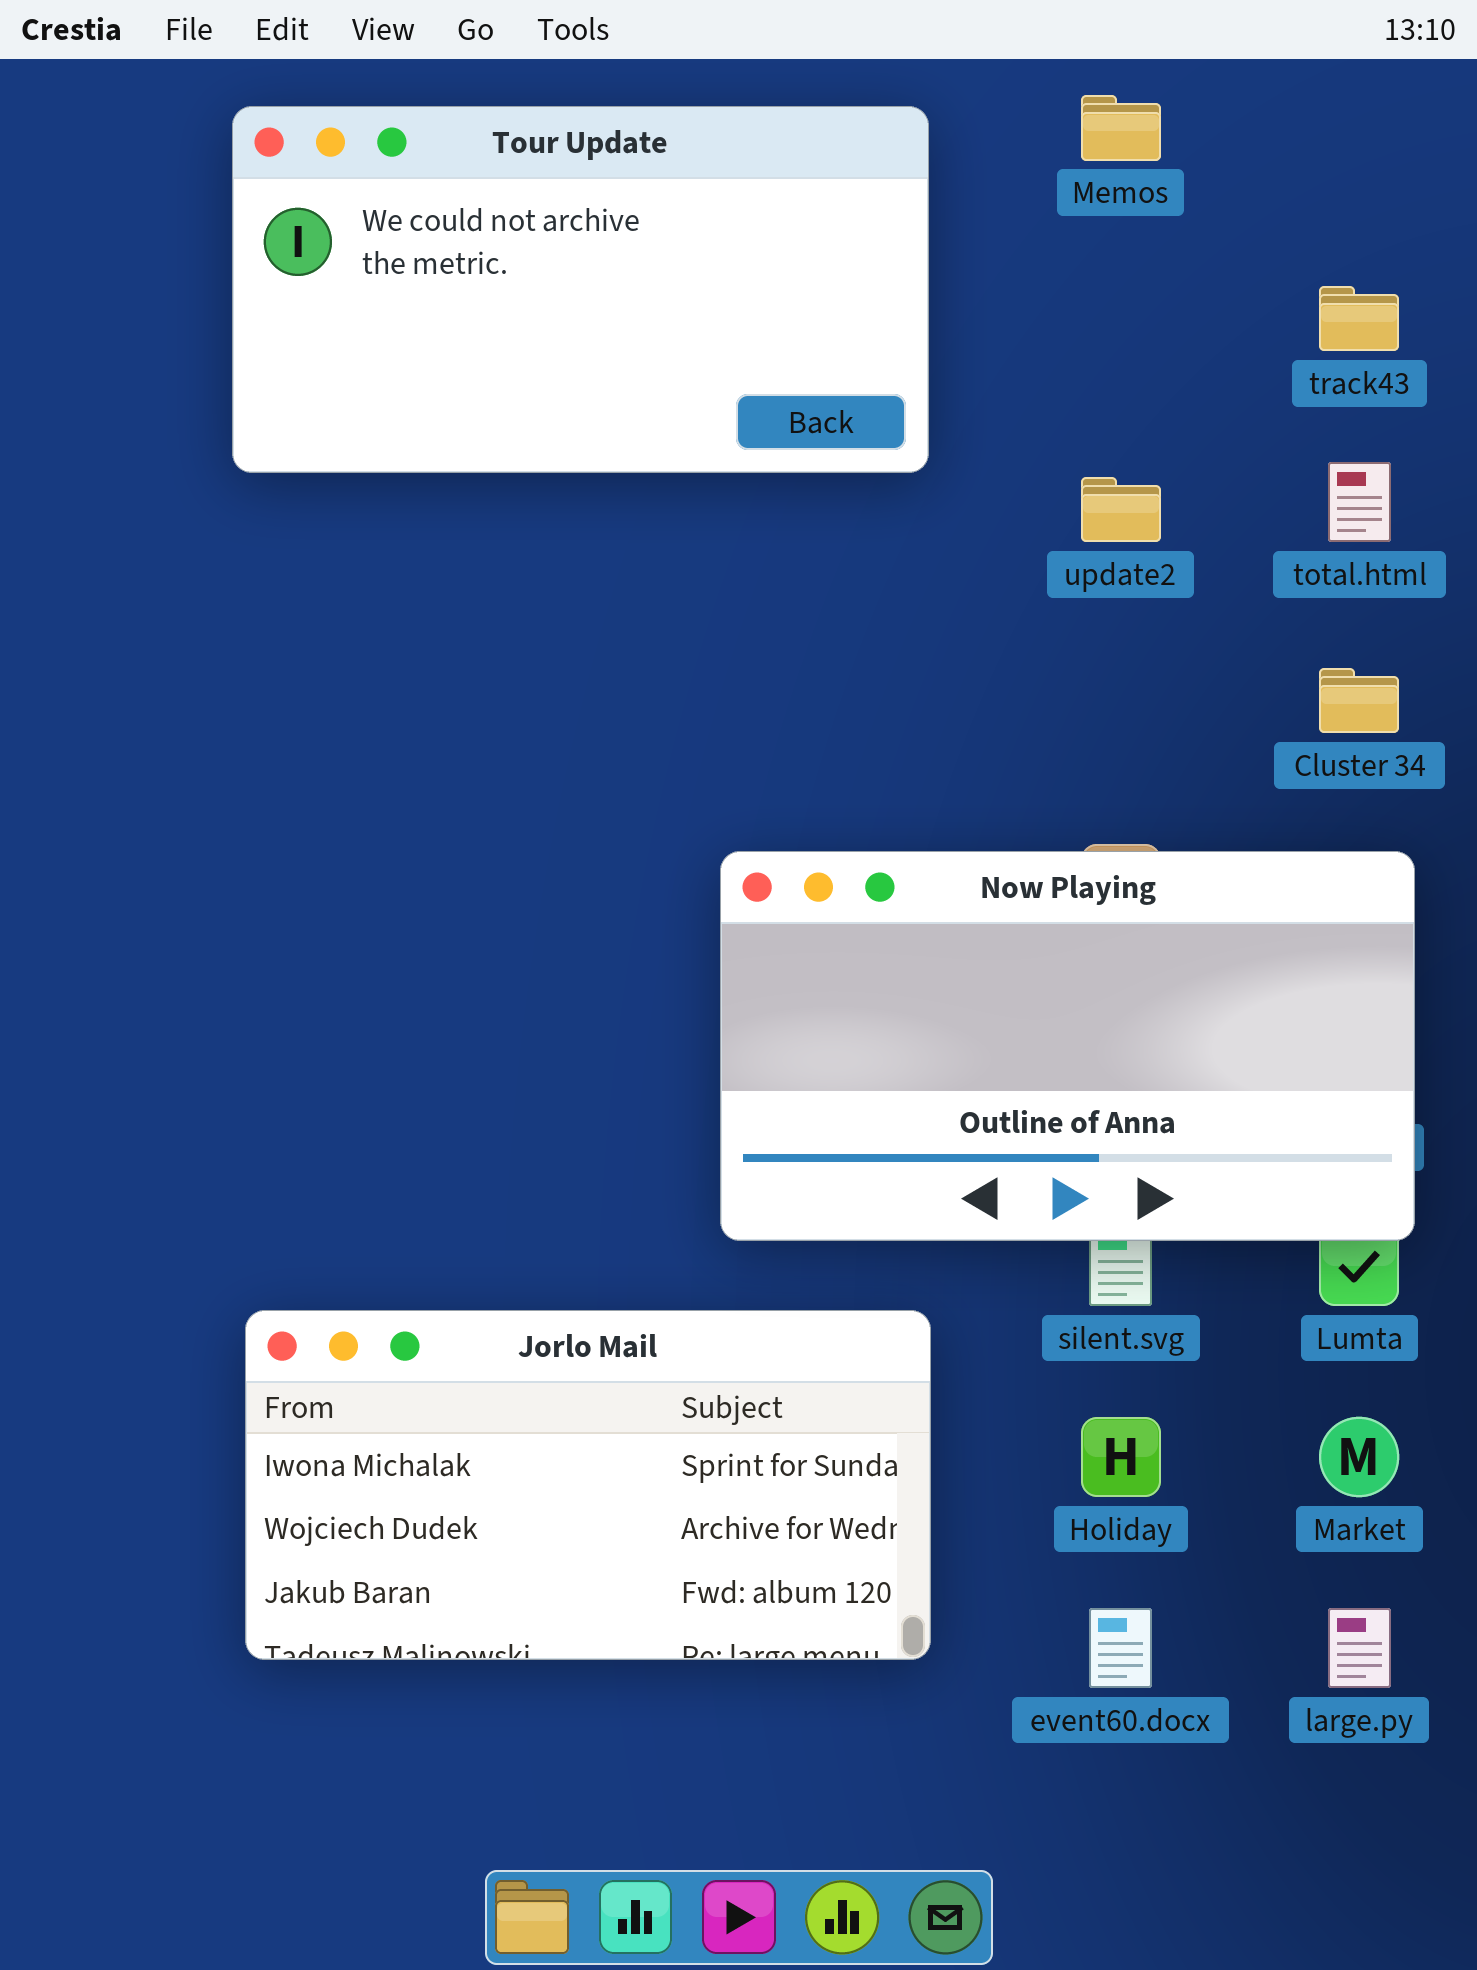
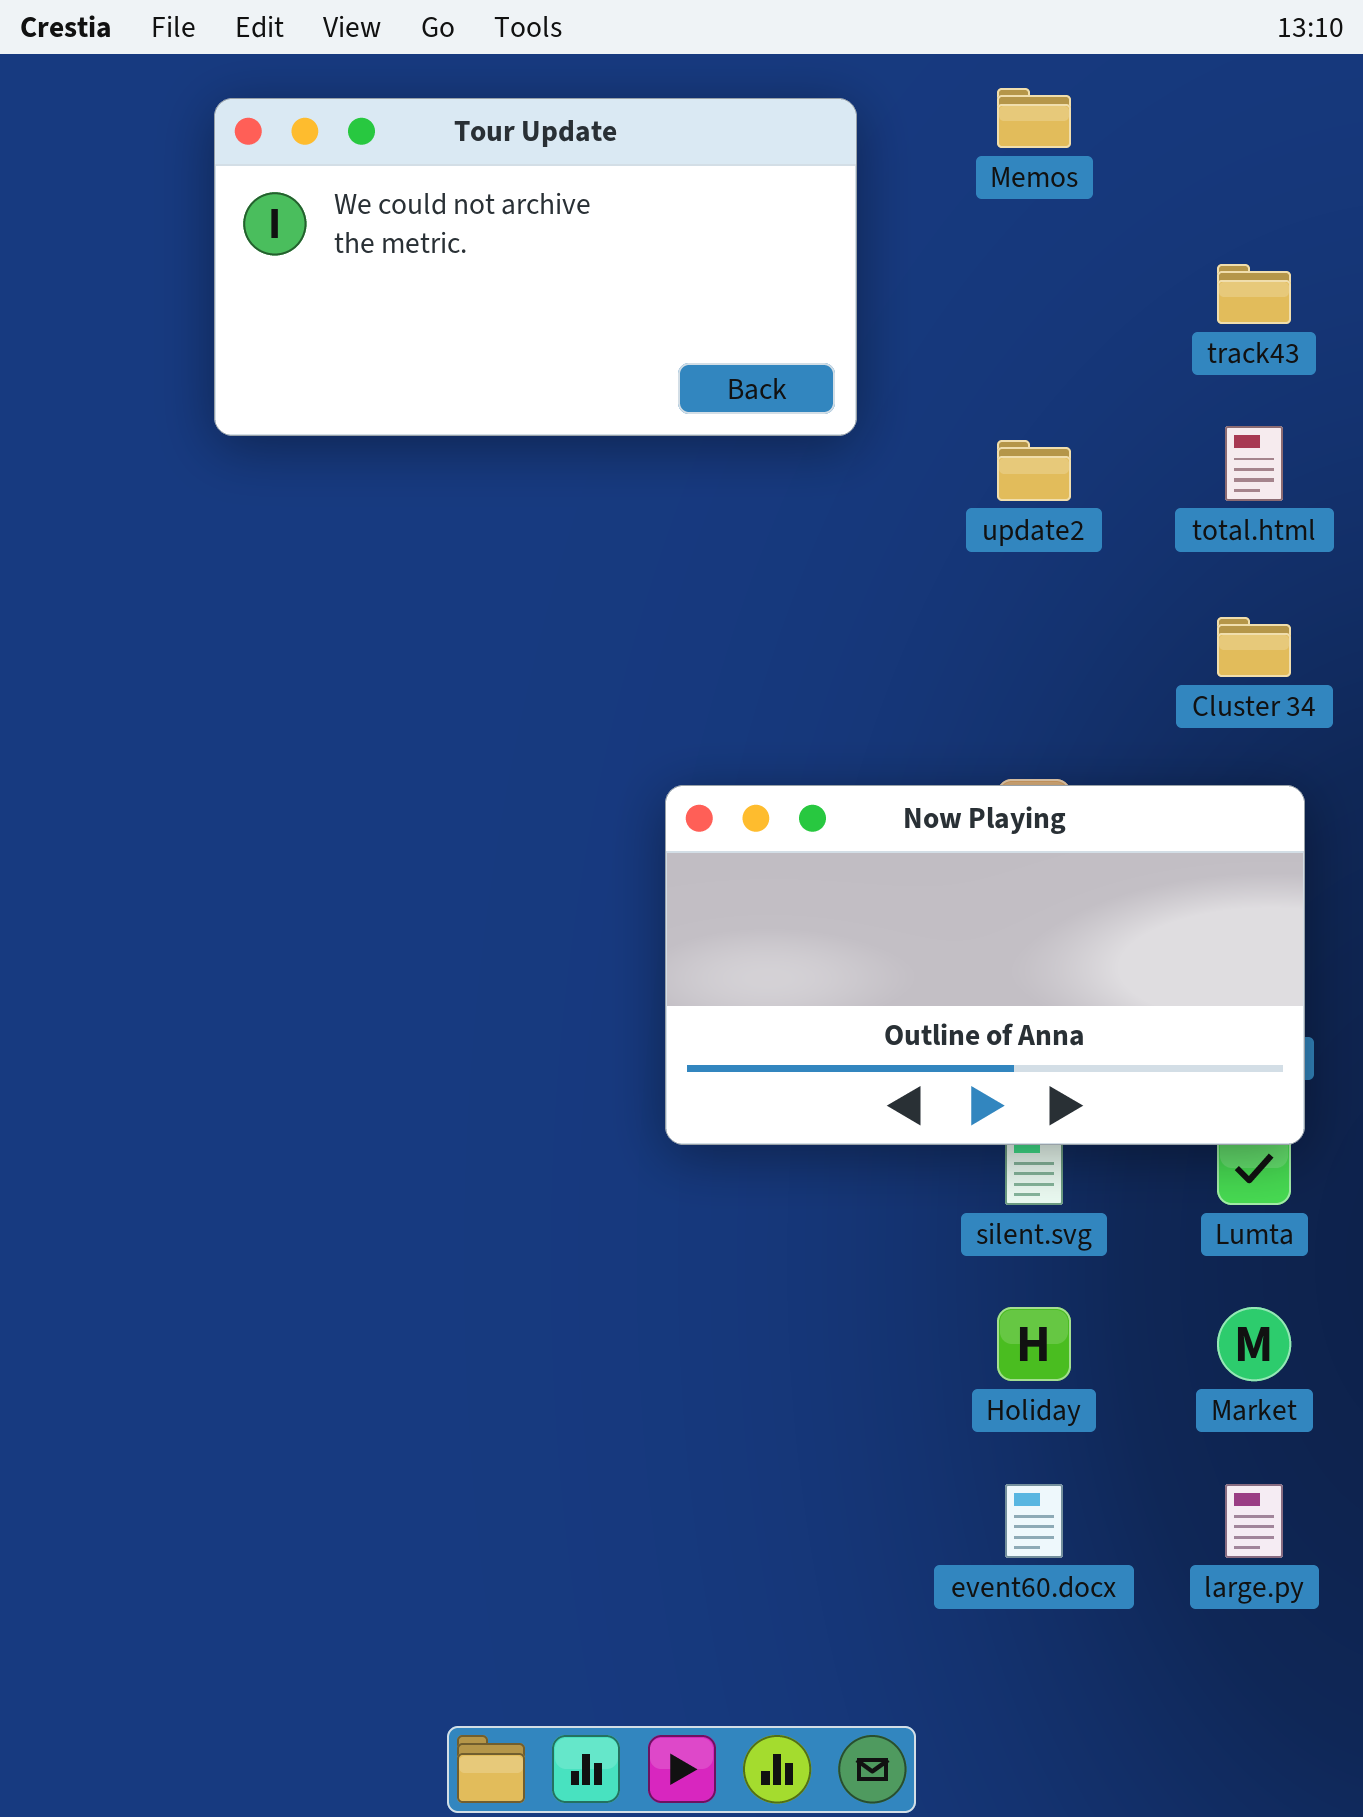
Jorlo Mail: [245,1310,931,1660] -> none, closed

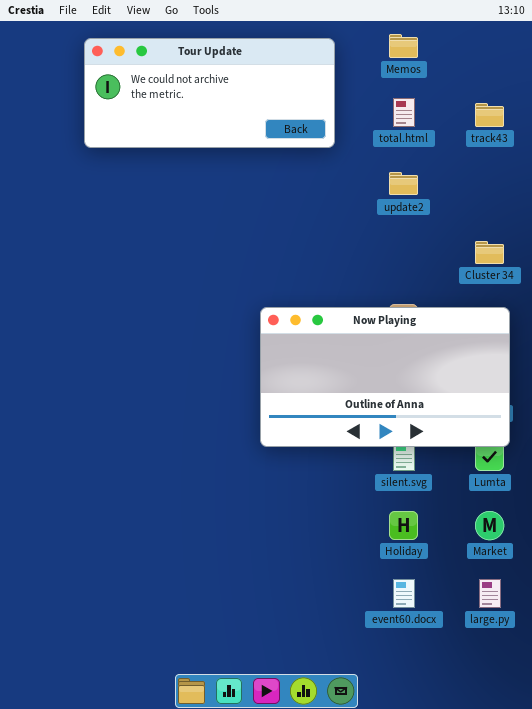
Tour Update: [214,98,857,436] -> [84,38,335,148], resized
total.html: [1225,426,1283,501] -> [393,98,415,127], moved

